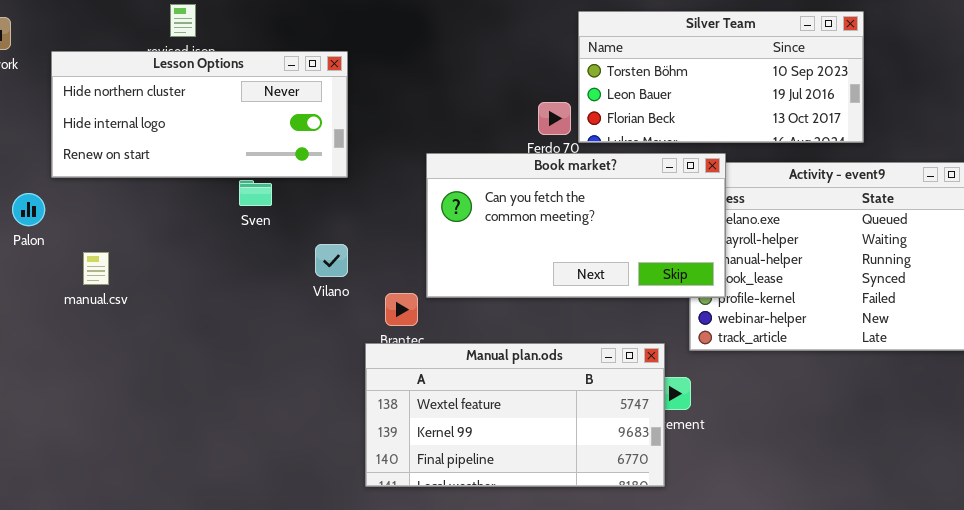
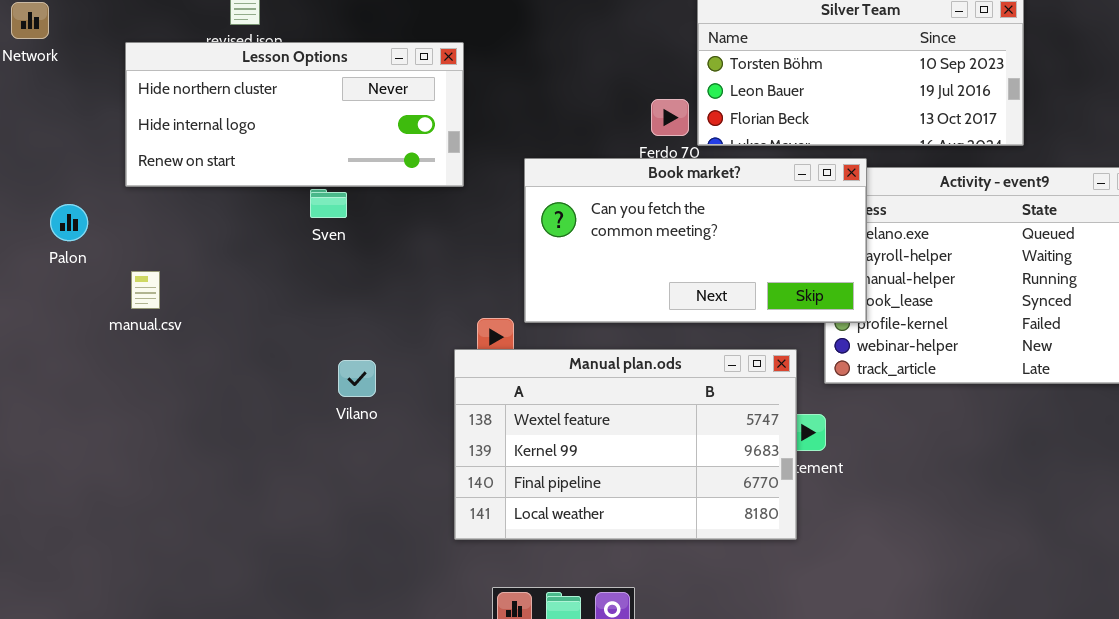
Lesson Options: [51,51,348,178] -> [125,42,464,187], moved
Vilano: [315,244,348,277] -> [338,360,376,397], moved
Manual plan.ods: [365,343,665,487] -> [454,349,797,540], resized

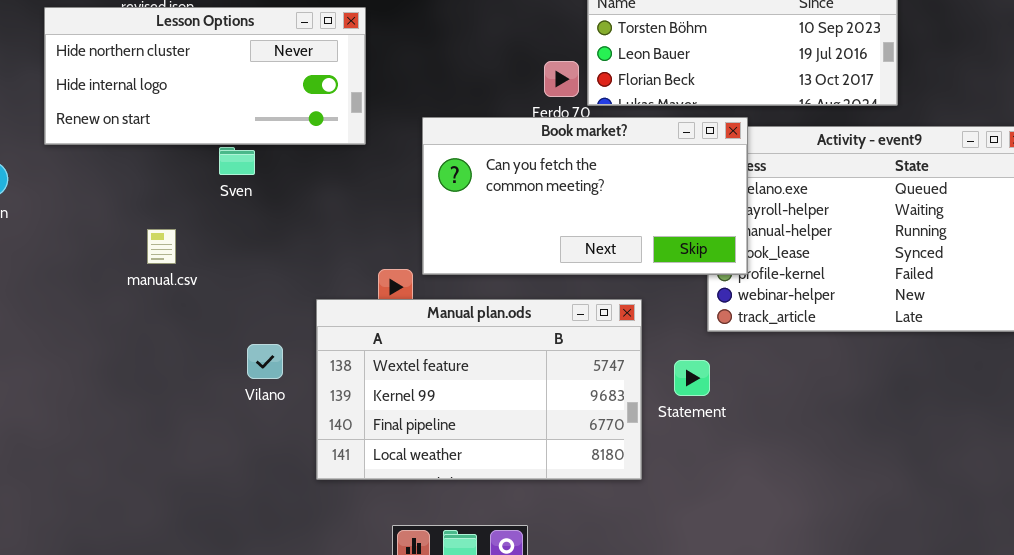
manual.csv: [131,271,160,309] -> [147,229,176,264], moved
Manual plan.ods: [454,349,797,540] -> [316,299,642,480], moved
Vilano: [338,360,376,397] -> [247,344,283,379], moved

